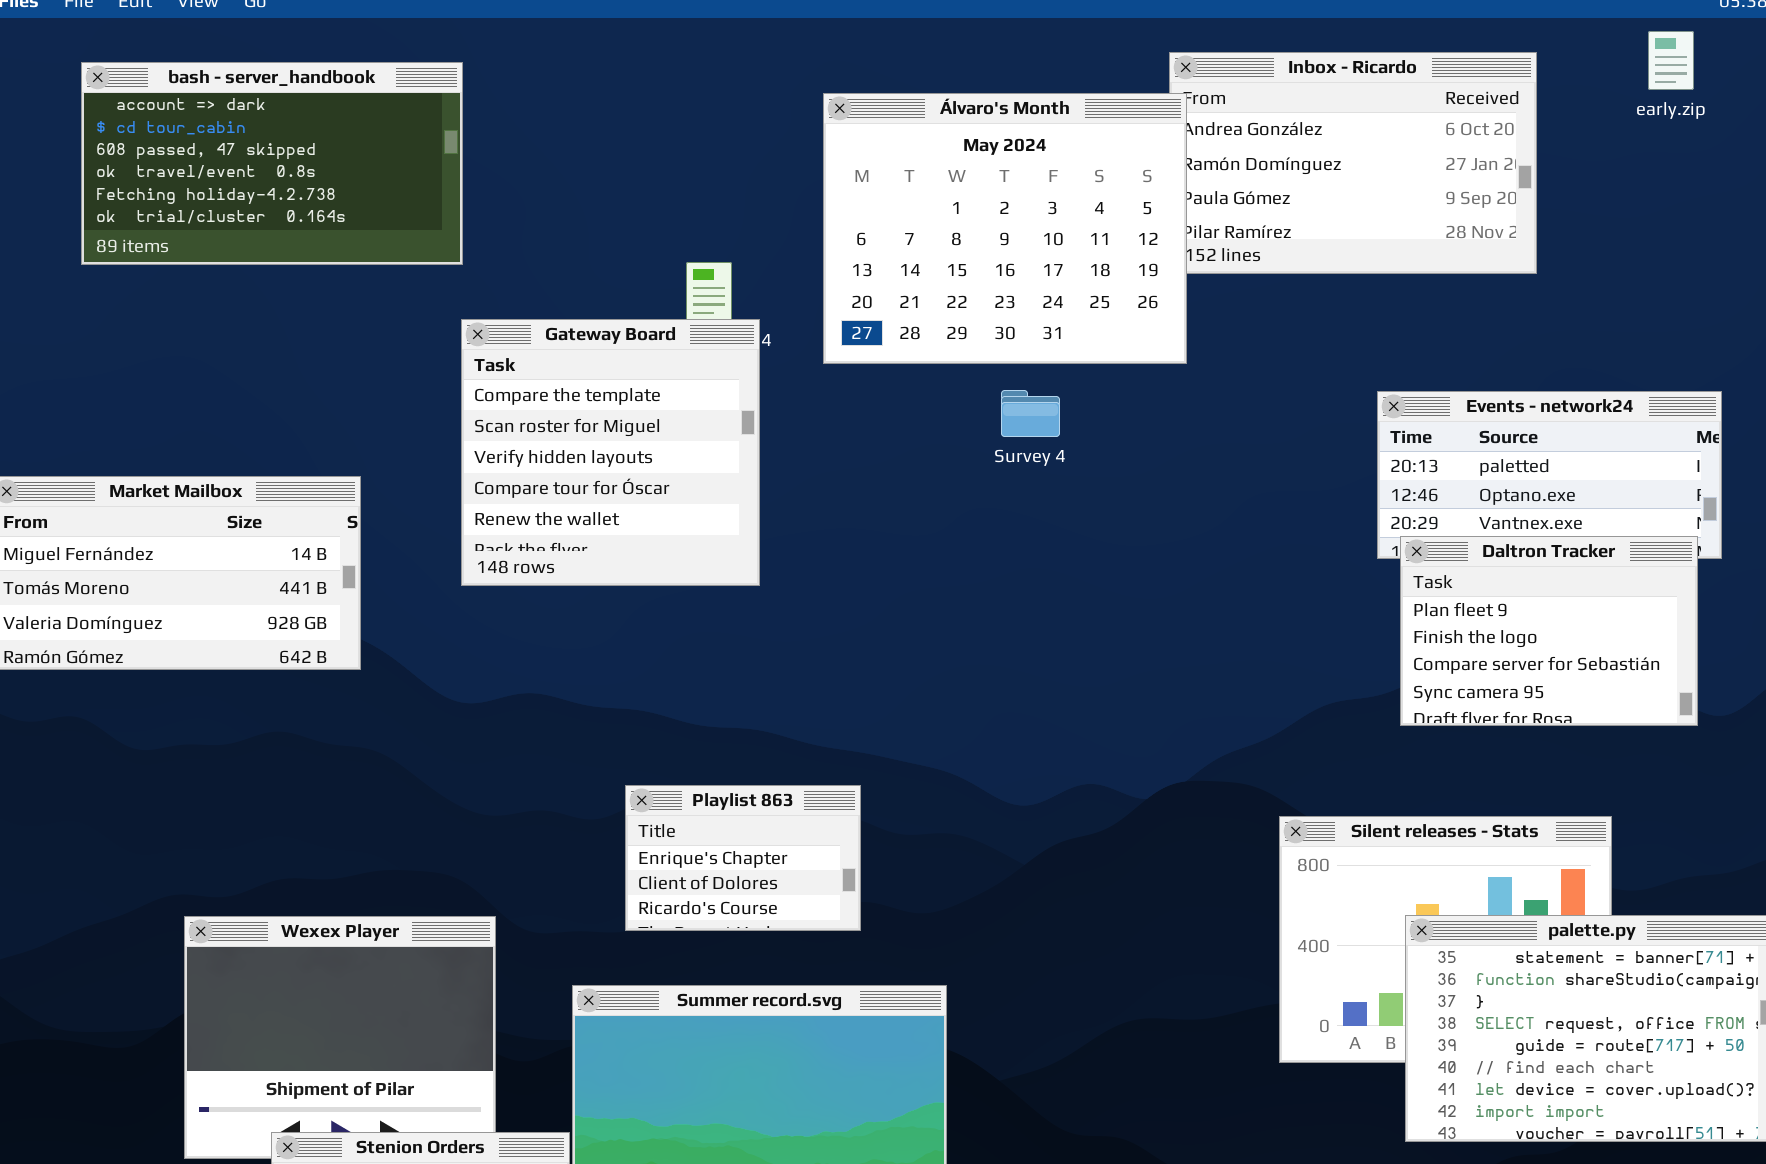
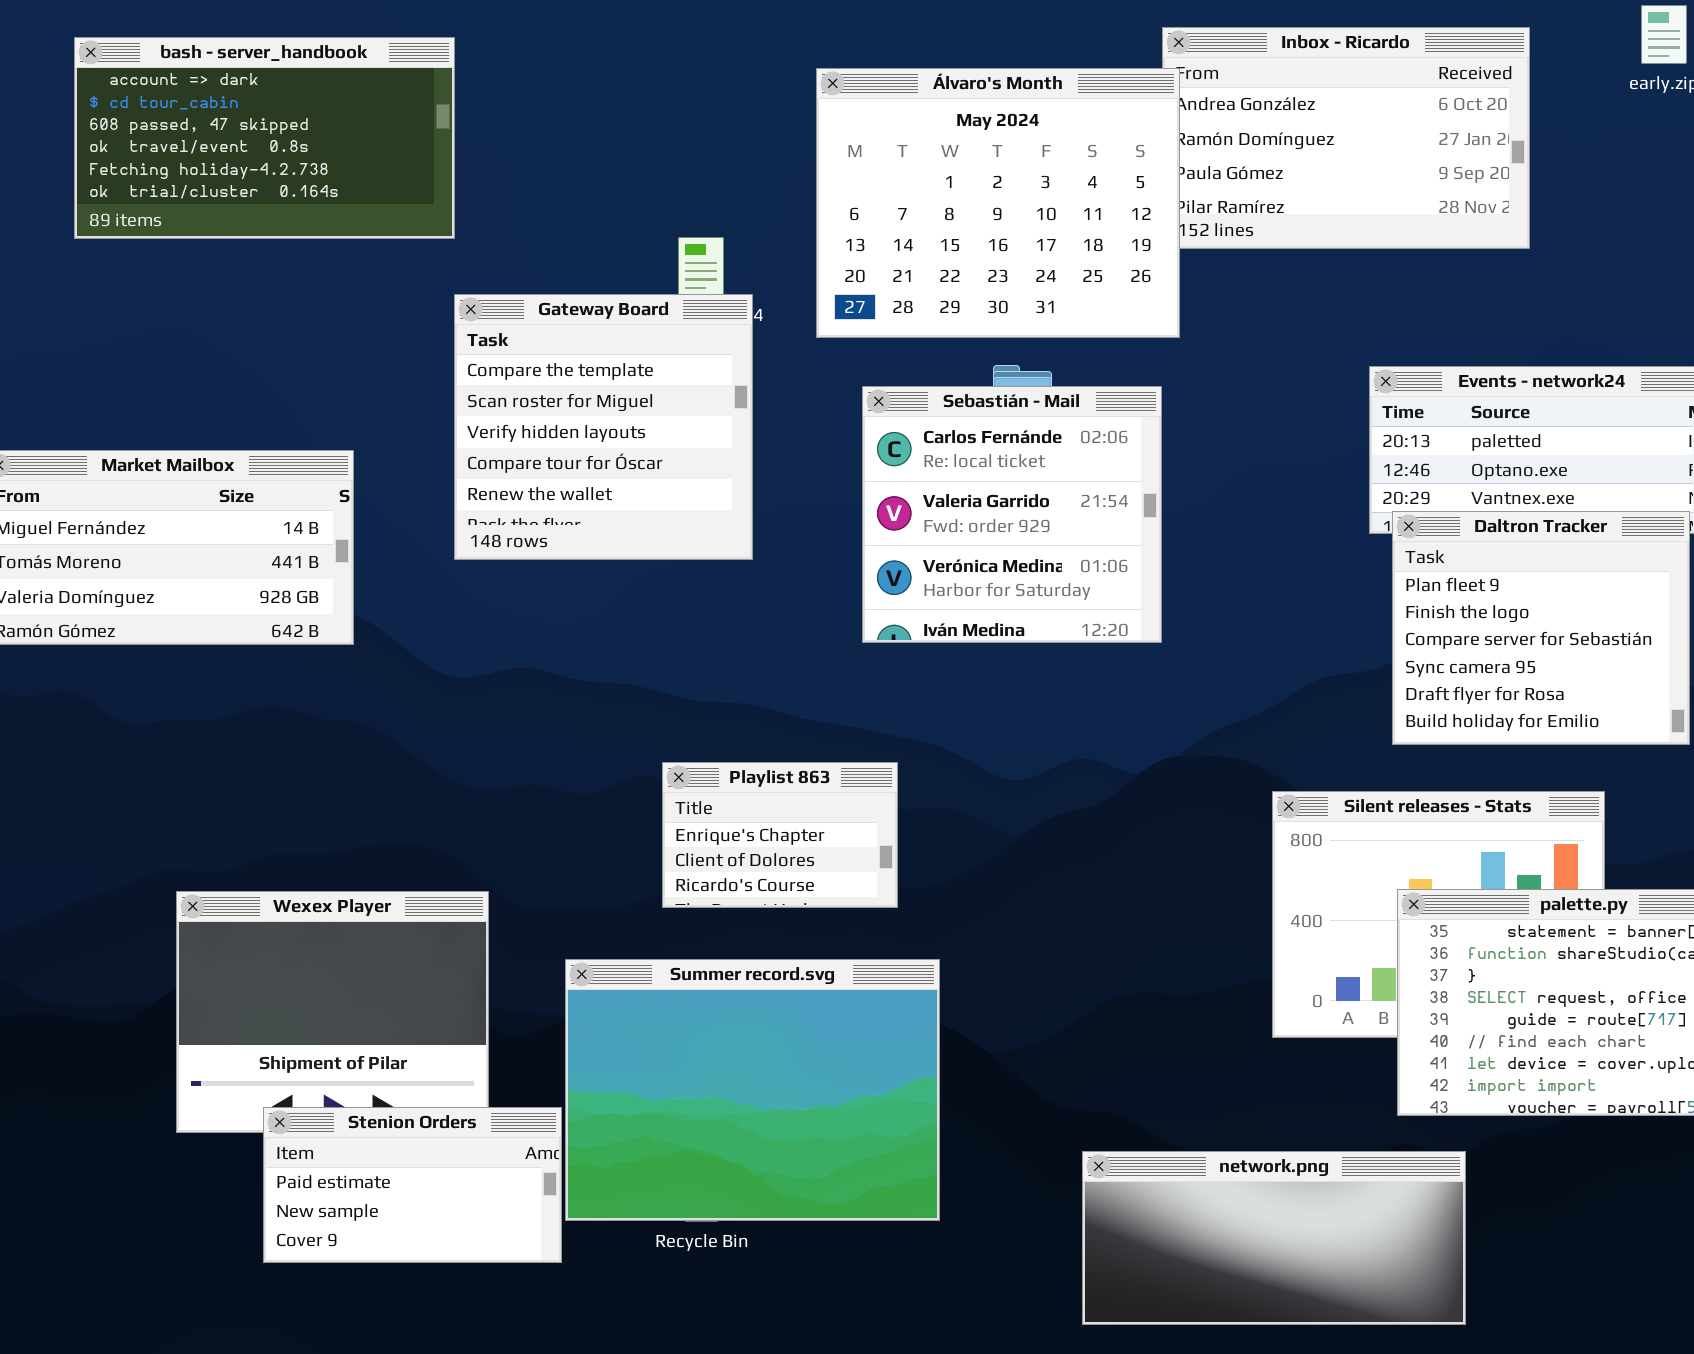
Sebastián - Mail: none -> [862,386,1162,643], opened
Daltron Tracker: [1400,536,1698,726] -> [1392,511,1690,745], resized
Playlist 863: [625,785,861,931] -> [662,762,898,908], moved

